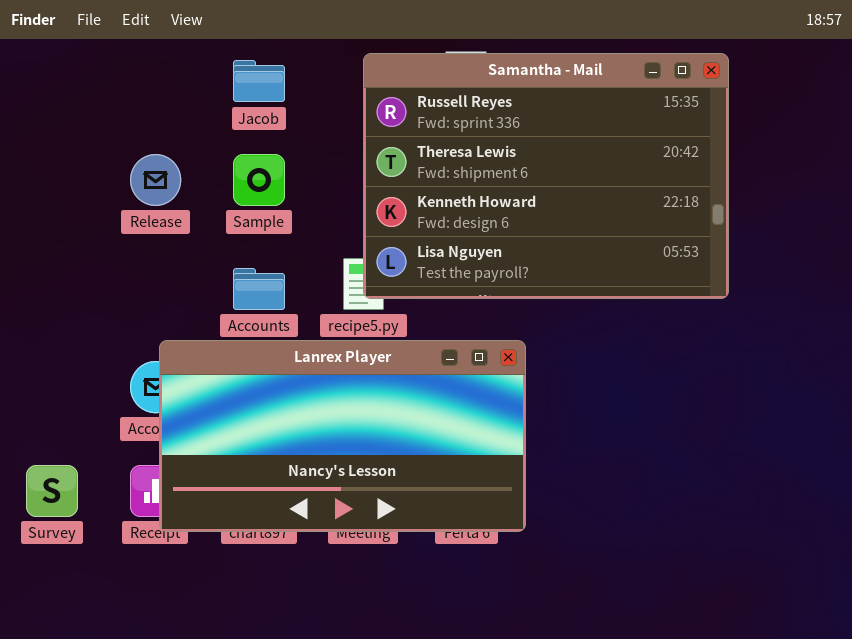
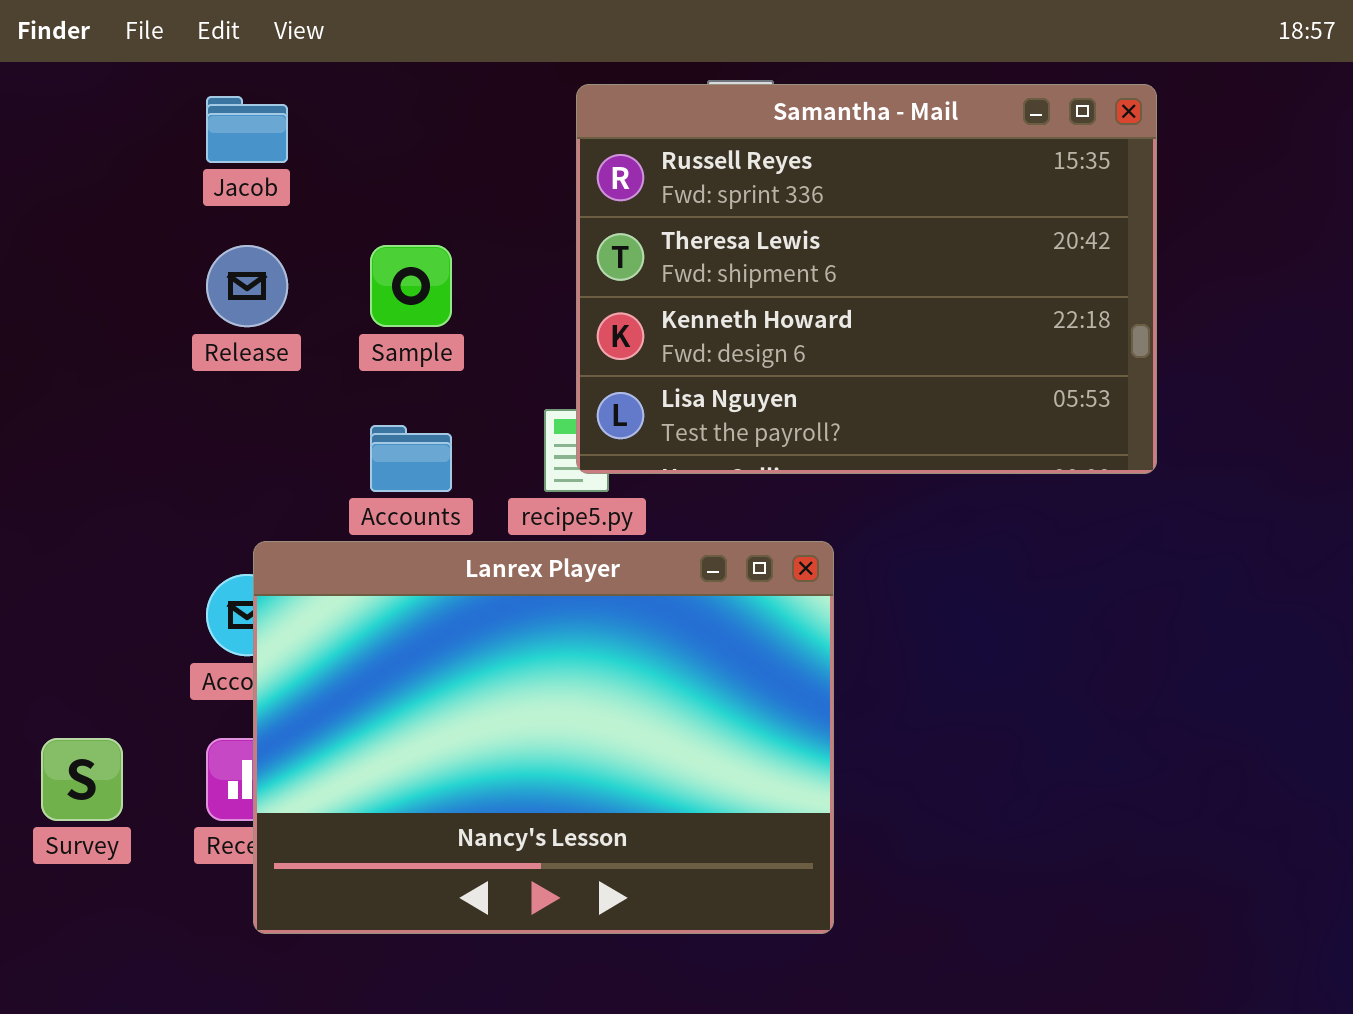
Jacob: [233,60,285,102] -> [206,96,288,163], moved
Lanrex Player: [159,340,526,532] -> [253,541,834,934], resized

